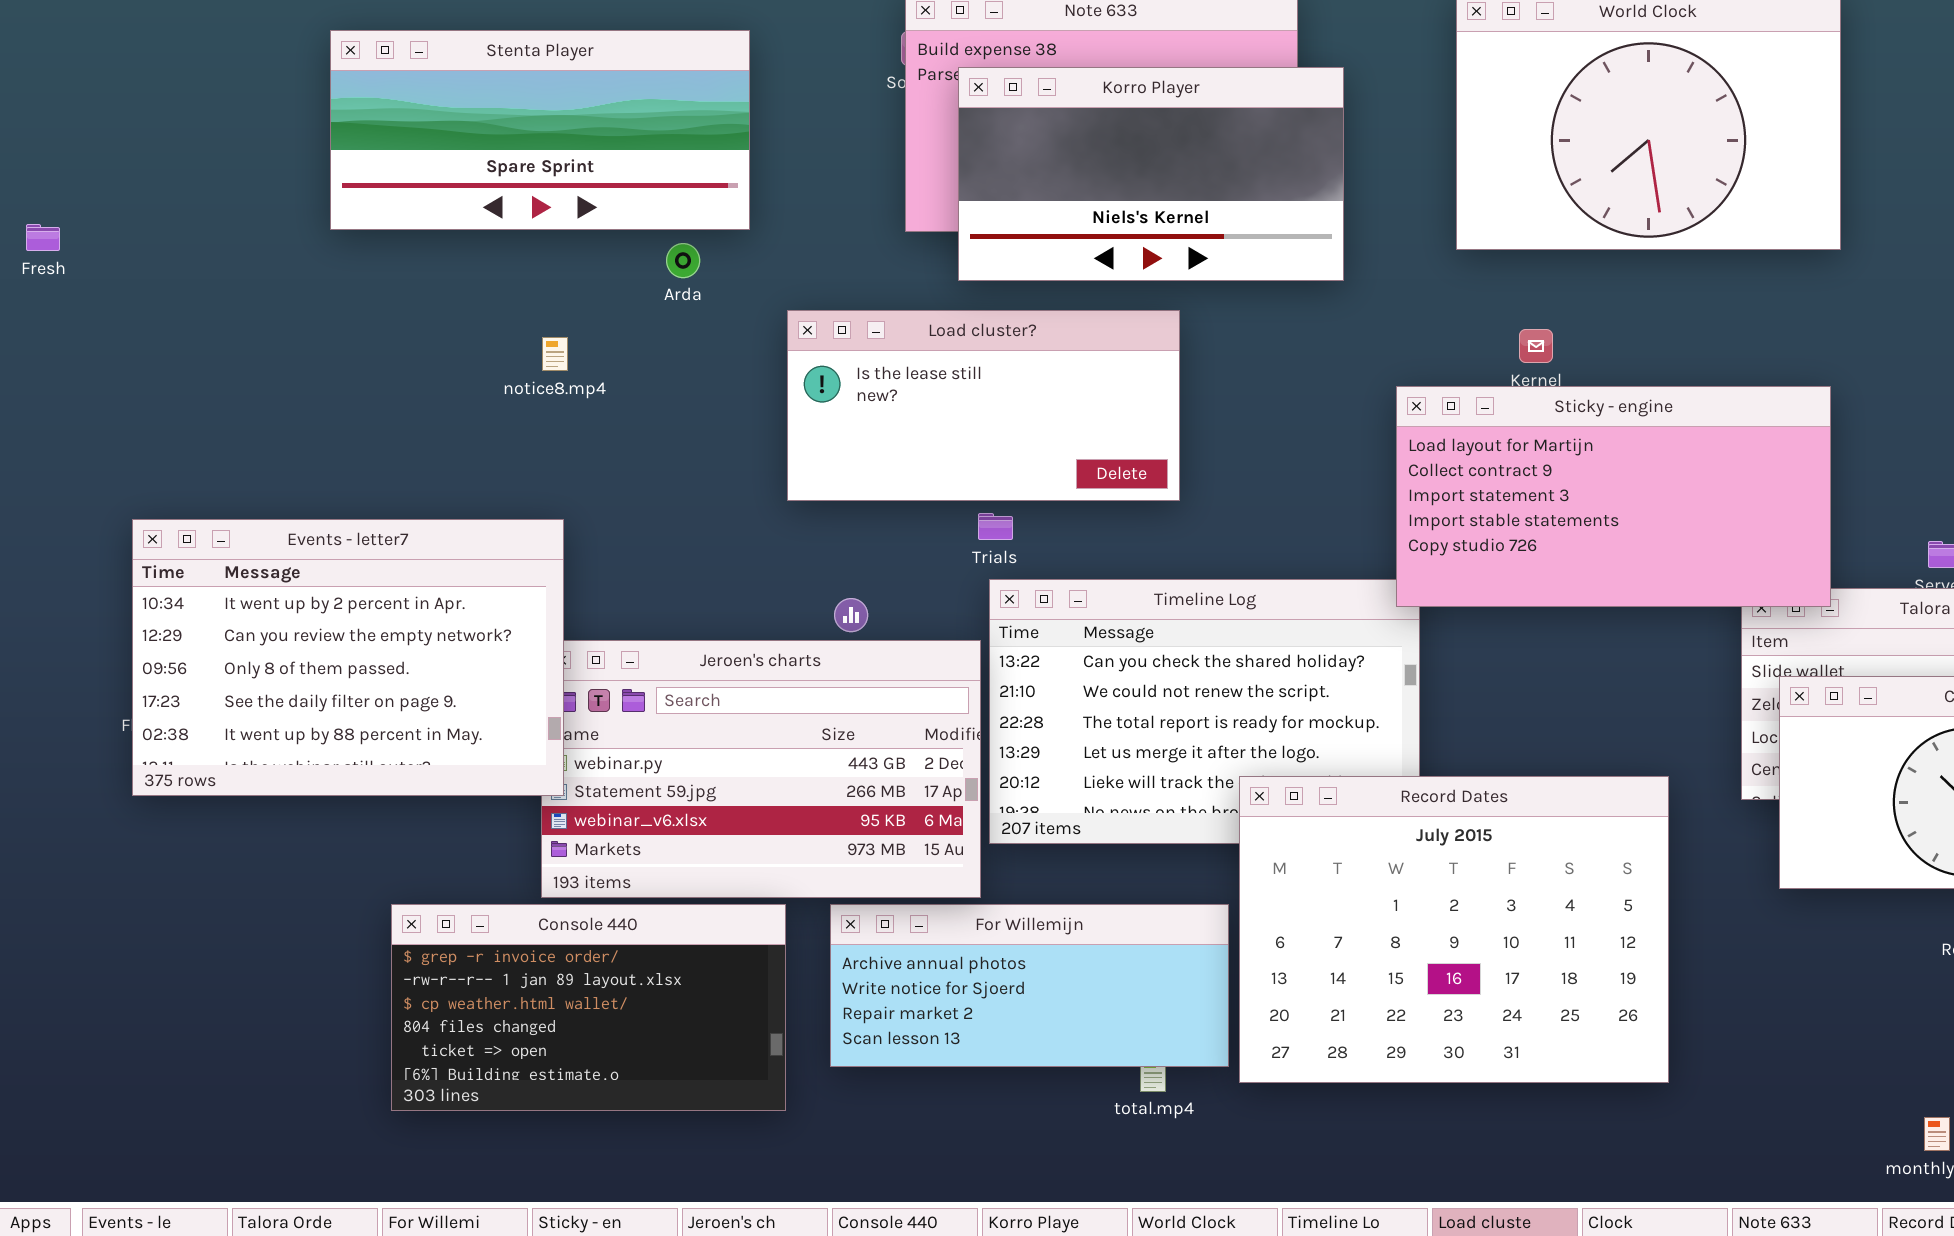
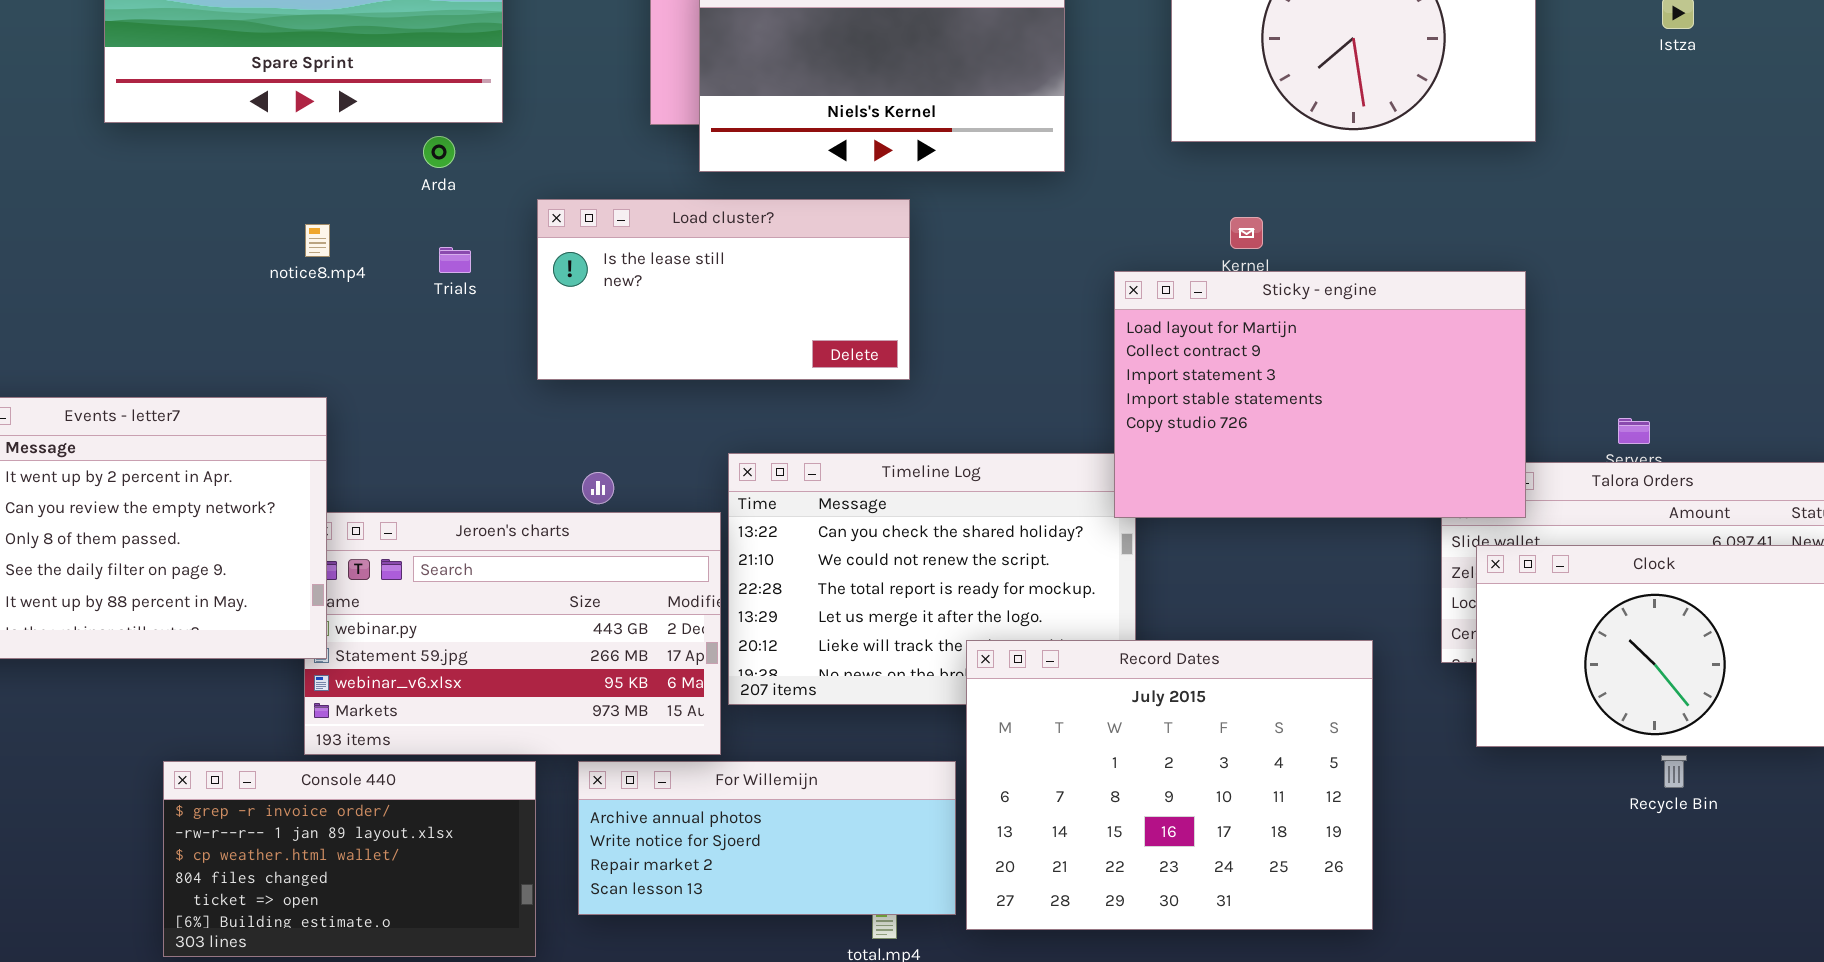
Sticky - engine: [1396,386,1831,607] -> [1114,271,1526,518], resized
Trials: [978,513,1013,540] -> [439,247,471,273], moved

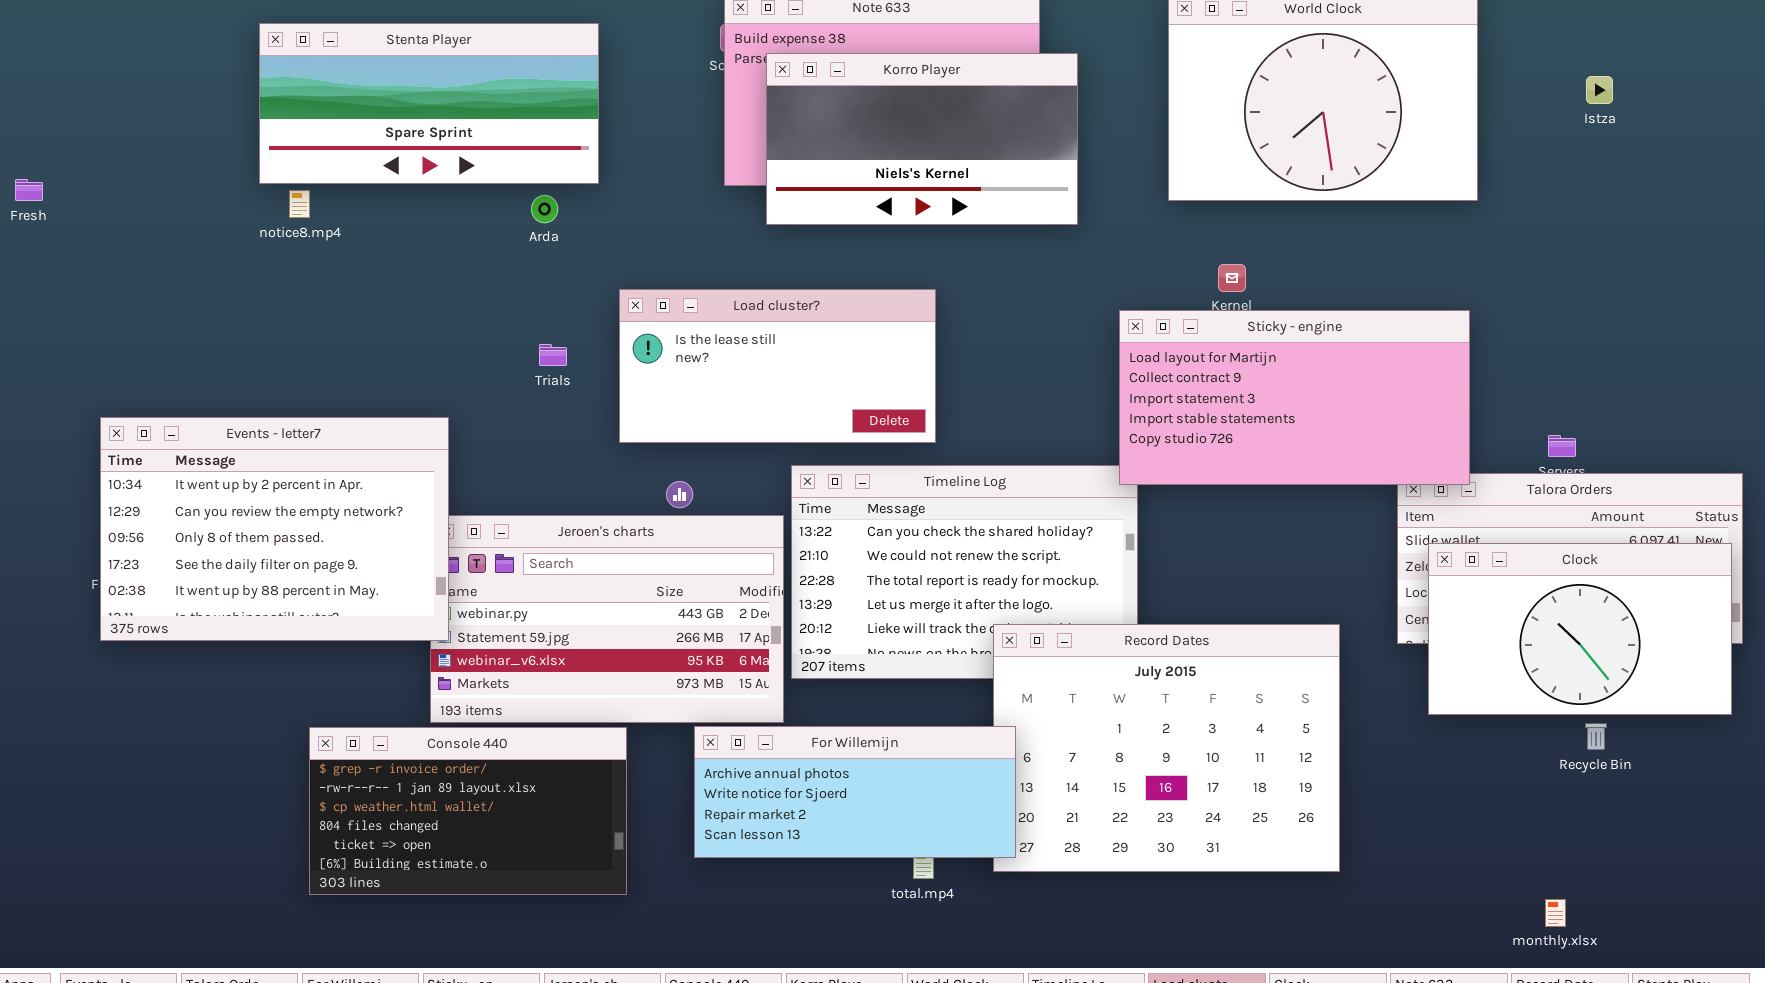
Load cluster?: [537,199,910,380] -> [619,289,936,443], moved
notice8.mp4: [305,224,330,257] -> [289,190,310,218], moved
Trials: [439,247,471,273] -> [539,344,567,366], moved
Sticky - engine: [1114,271,1526,518] -> [1119,310,1470,485], resized
For Willemijn: [578,761,956,915] -> [694,726,1016,858], moved

